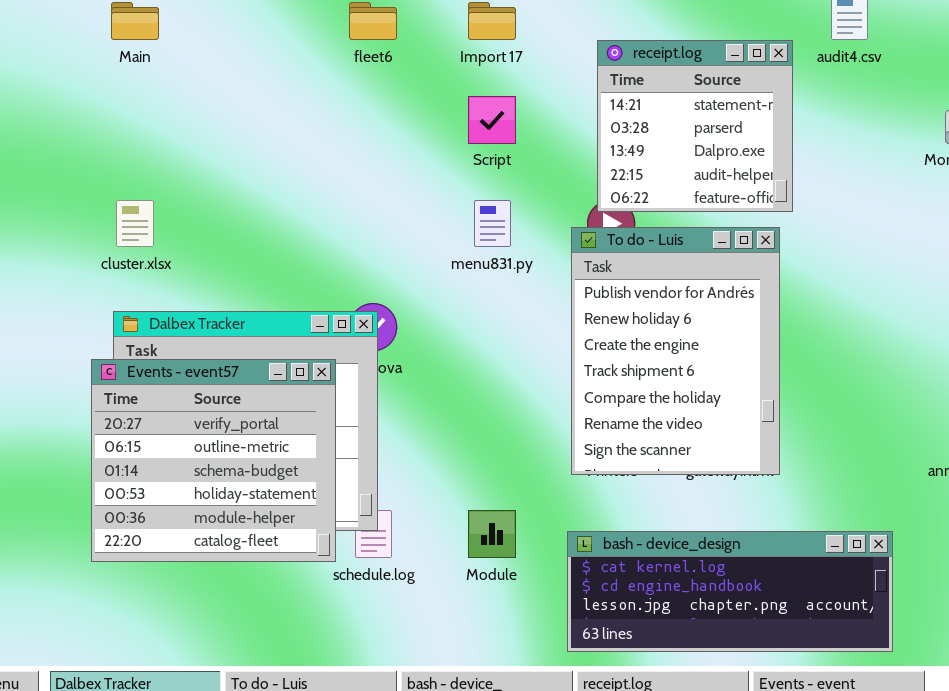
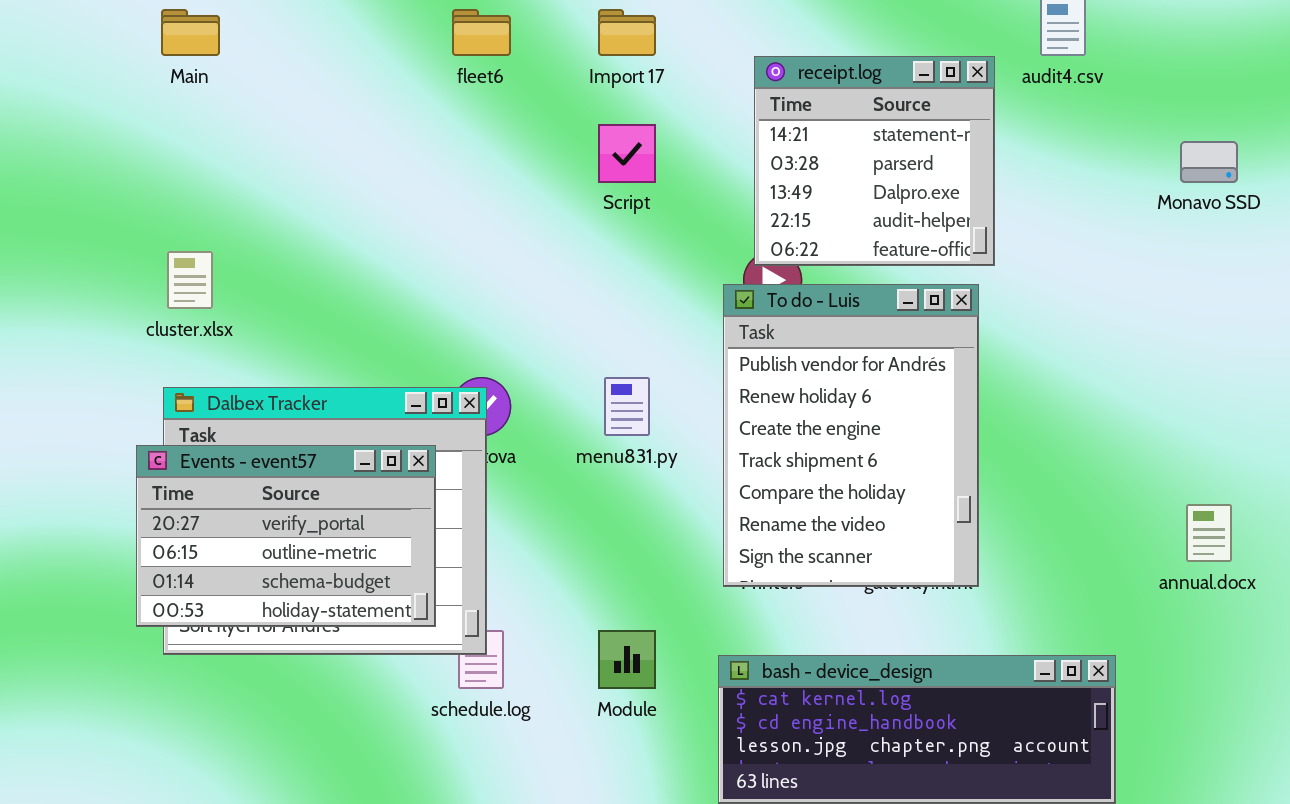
menu831.py: [474,200,511,247] -> [604,377,650,436], moved
Events - event57: [91,359,336,562] -> [136,445,436,627], resized

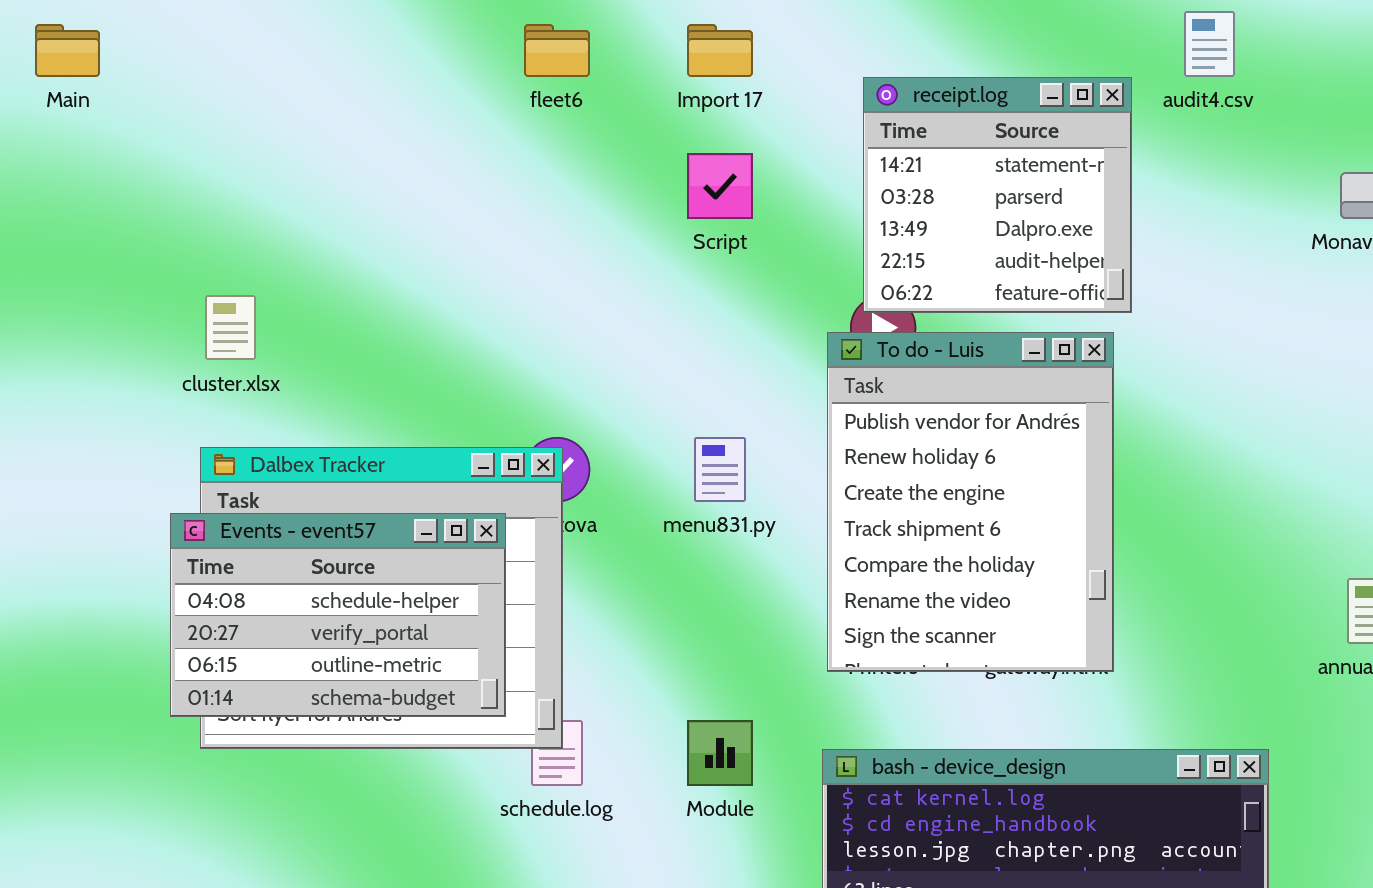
Main: [161,9,220,56] -> [35,24,100,77], moved
Events - event57: [136,445,436,627] -> [170,513,506,717], scrolled up 1 row

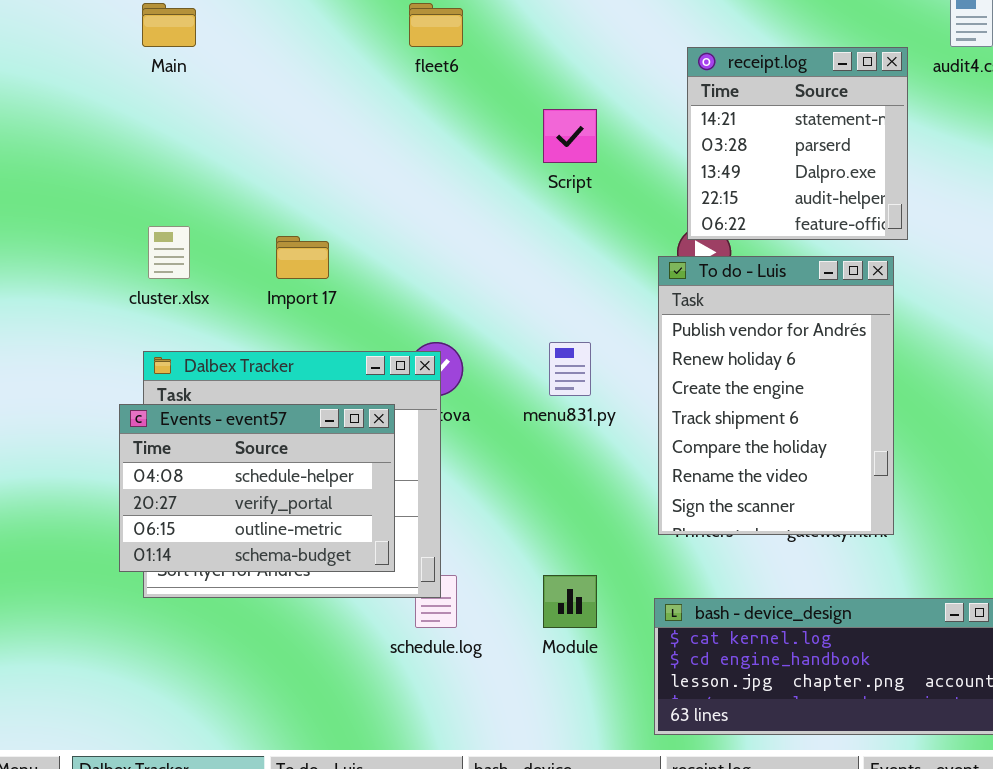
Main: [35,24,100,77] -> [142,3,196,47], moved
Import 17: [687,24,753,77] -> [276,236,329,279], moved

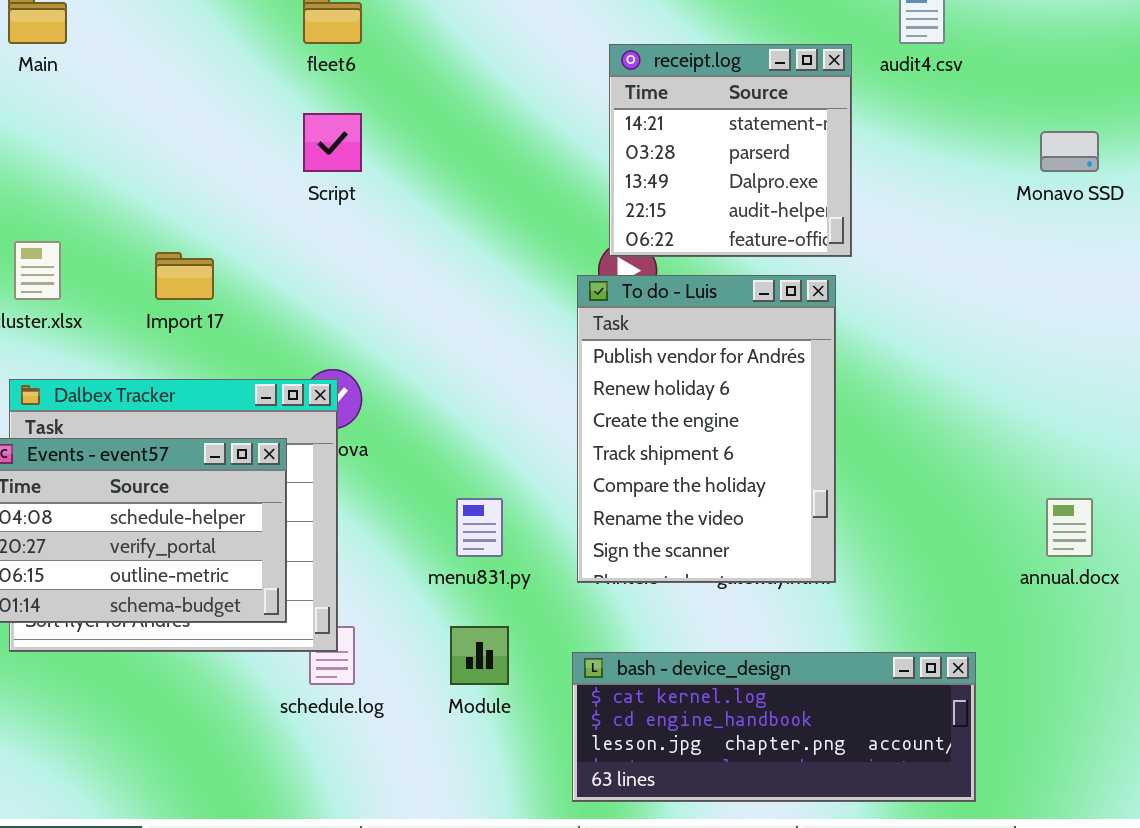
Script: [543,109,597,163] -> [303,113,362,172], moved
menu831.py: [549,342,591,396] -> [456,498,503,557], moved

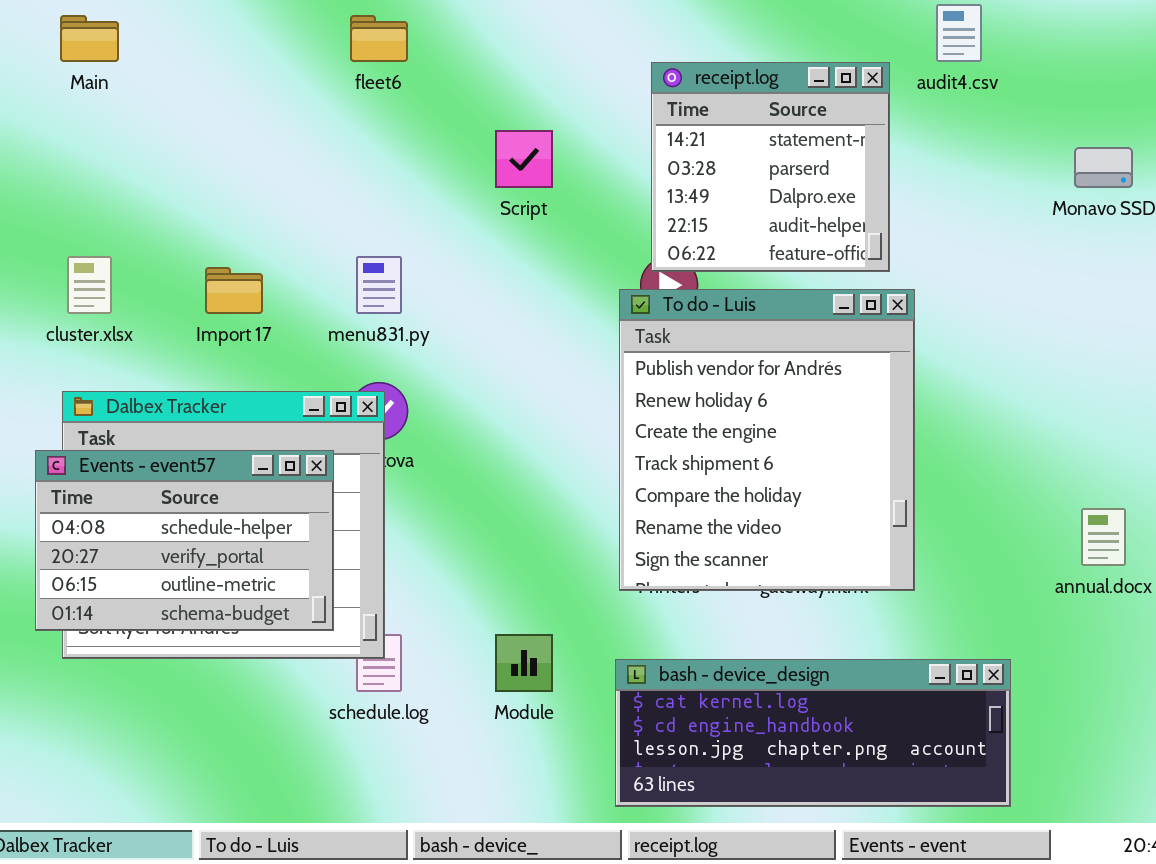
Script: [303,113,362,172] -> [495,130,553,188], moved
To do - Luis: [577,275,836,583] -> [619,289,915,591], resized
menu831.py: [456,498,503,557] -> [356,256,402,314], moved

